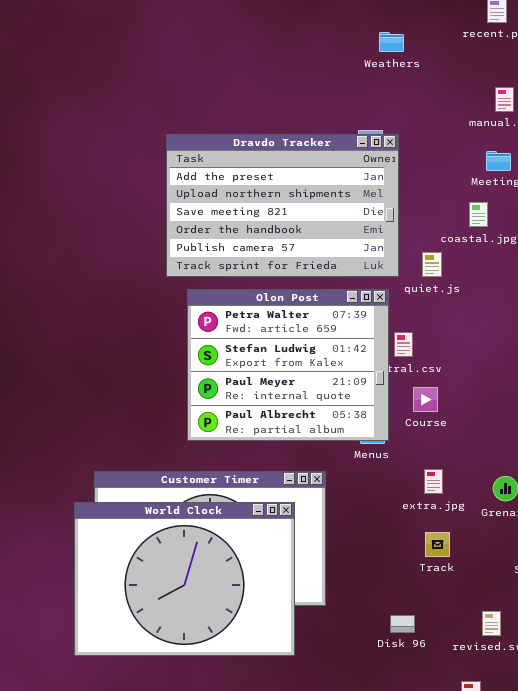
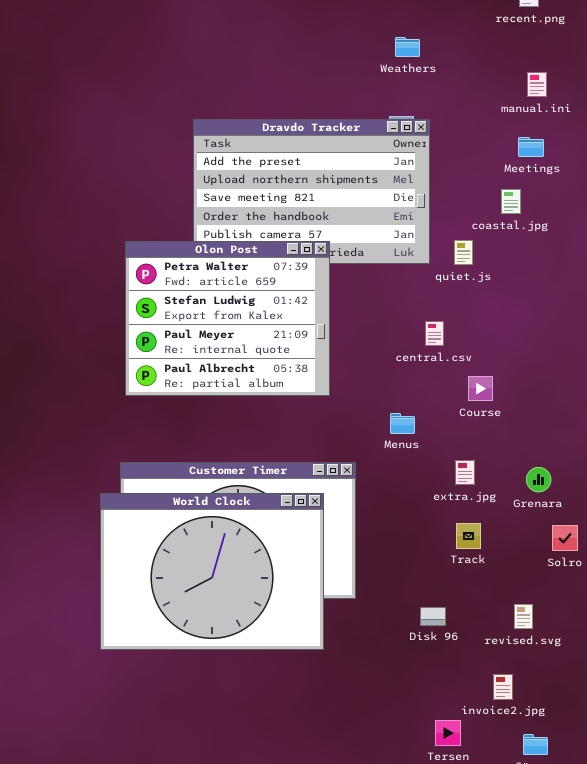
Weathers: [379,32,404,52] -> [395,37,420,57], moved
Olon Post: [187,289,389,441] -> [125,241,330,396], moved
Course: [413,387,438,412] -> [468,376,493,401], moved

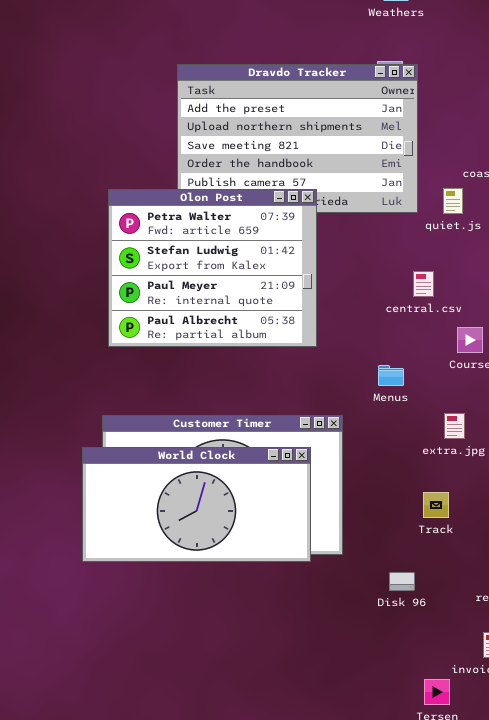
World Clock: [100,493,324,650] -> [82,447,311,562], resized
Track: [456,523,481,549] -> [423,492,449,518], moved
Disk 96: [420,607,446,626] -> [389,572,415,591], moved

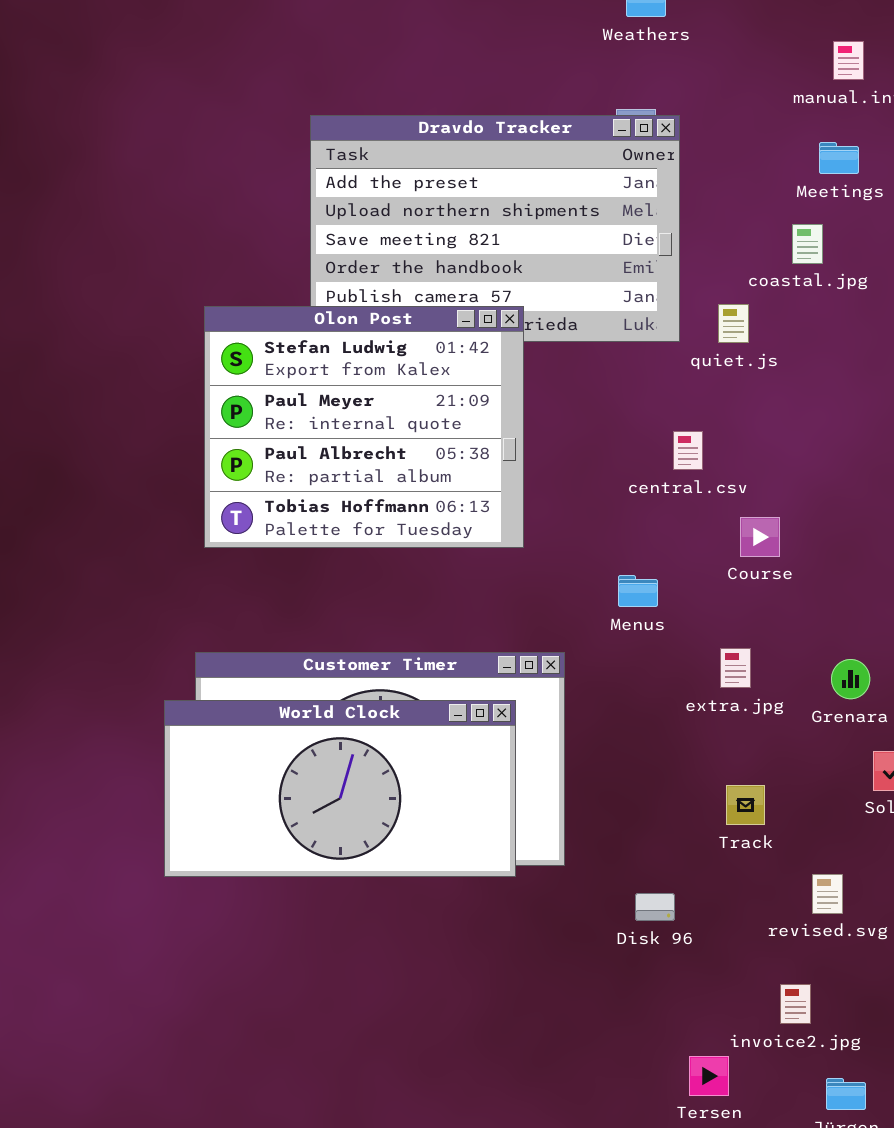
Olon Post: [108,189,317,347] -> [204,306,524,548], scrolled down 1 row
Track: [423,492,449,518] -> [726,785,765,825], moved

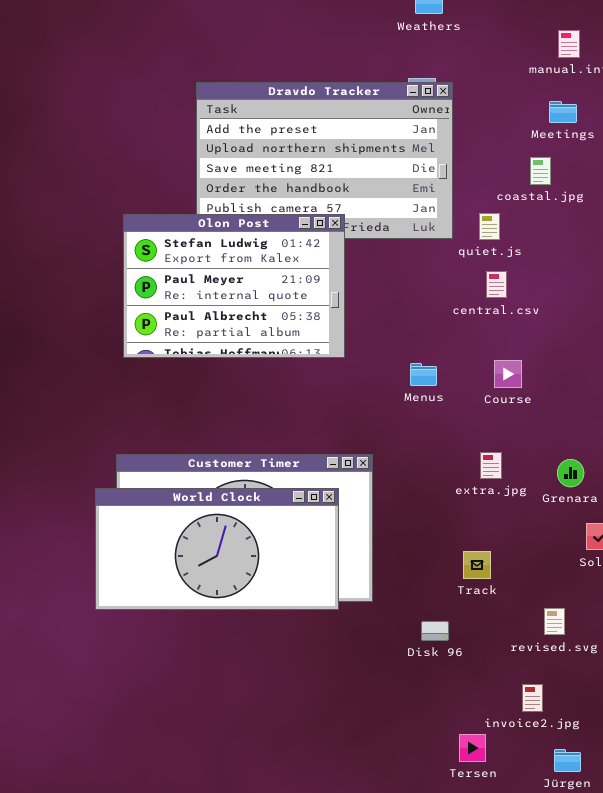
Olon Post: [204,306,524,548] -> [123,214,345,358], resized
central.csv: [673,431,703,470] -> [486,271,507,298], moved
Menus: [618,575,658,607] -> [410,363,437,386], moved
Track: [726,785,765,825] -> [463,551,491,579], moved

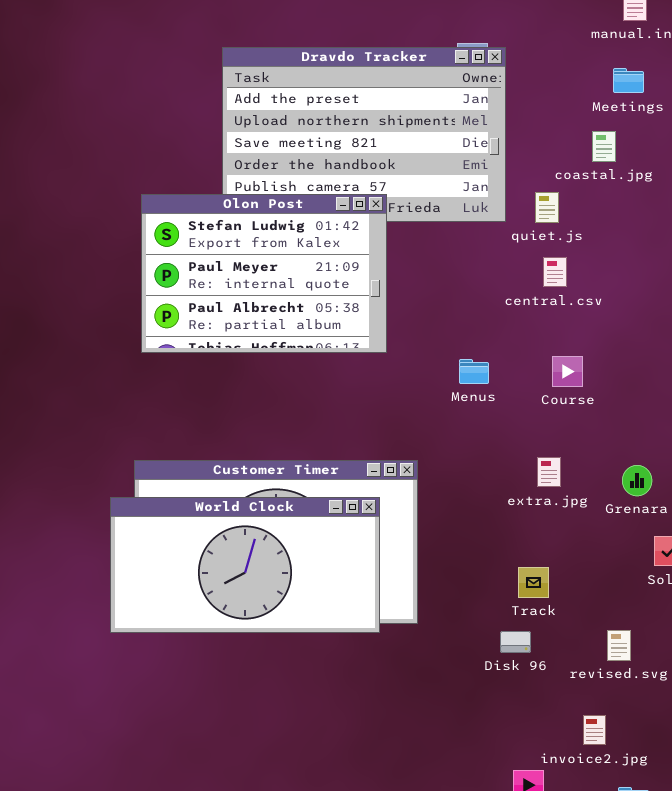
Disk 96: [421,621,449,641] -> [500,631,531,653], moved

